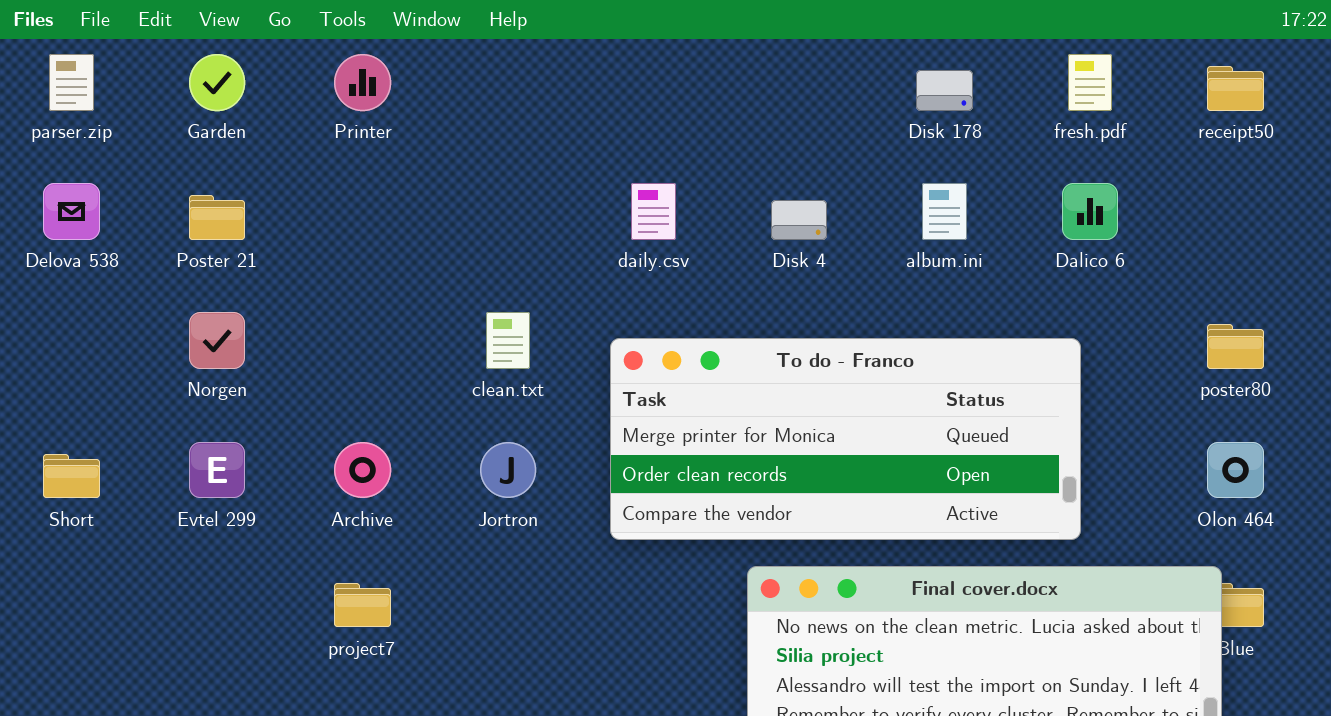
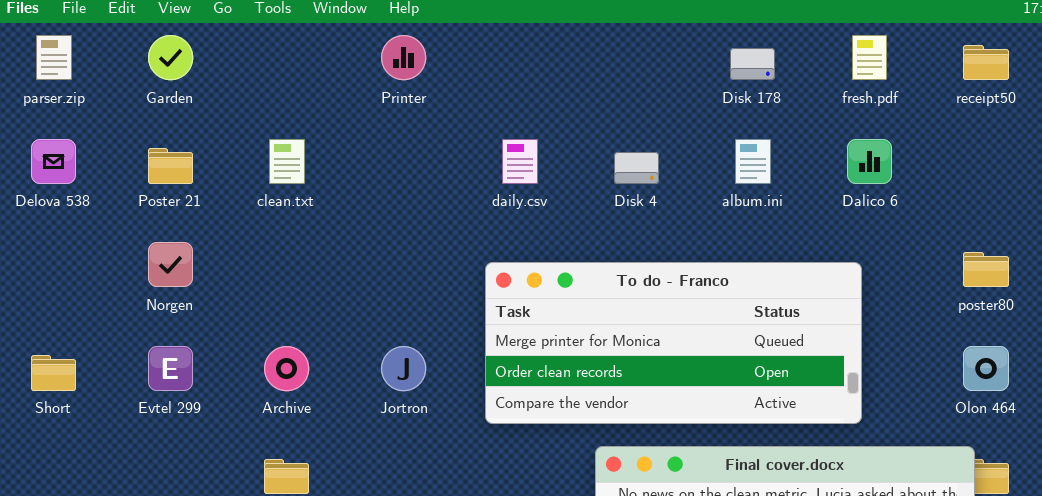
Printer: [334,54,391,111] -> [381,35,426,80], moved
clean.txt: [486,312,530,369] -> [269,139,305,184], moved

